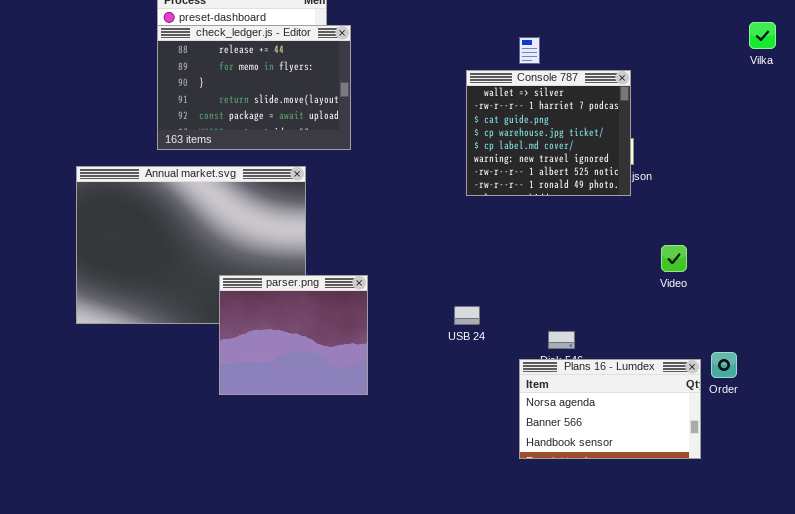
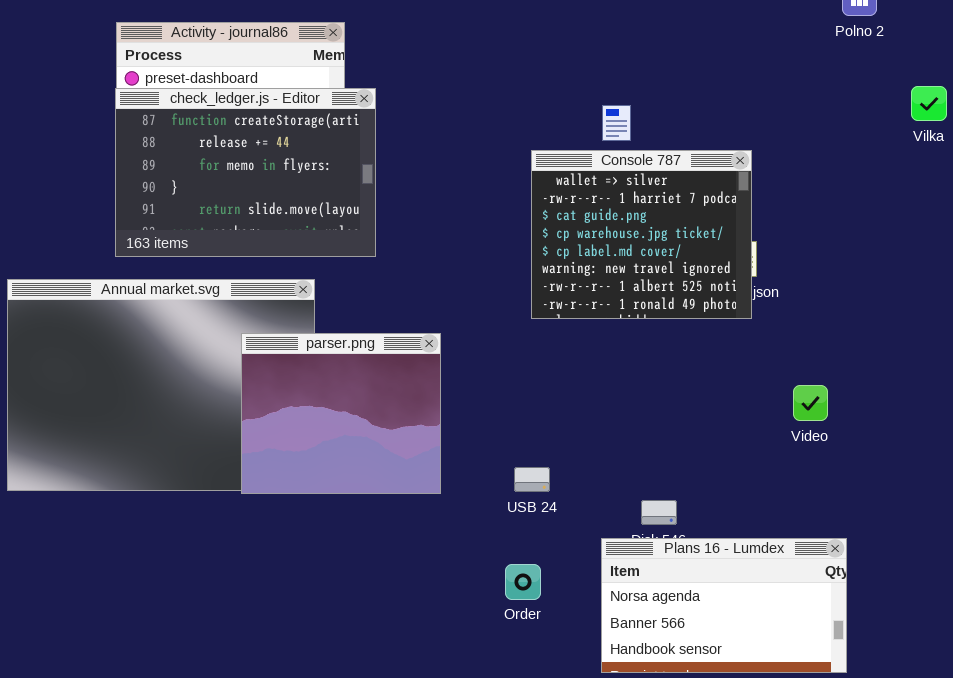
check_ledger.js - Editor: [157,25,351,150] -> [115,88,376,257], scrolled up 1 row
parser.png: [219,275,368,395] -> [241,333,441,494], moved
Order: [711,352,737,378] -> [505,564,541,600], moved

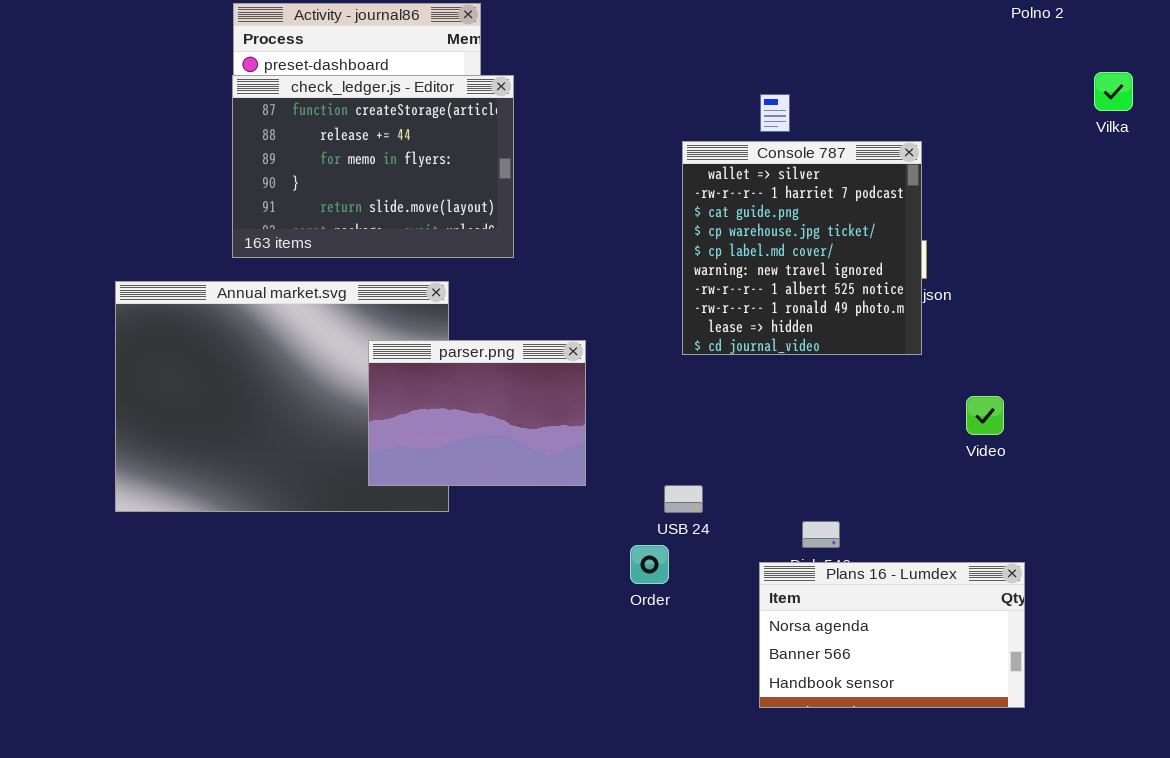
Console 787: [531,150,752,319] -> [682,141,922,355], resized
parser.png: [241,333,441,494] -> [368,340,586,486], resized
Order: [505,564,541,600] -> [630,545,669,584], moved

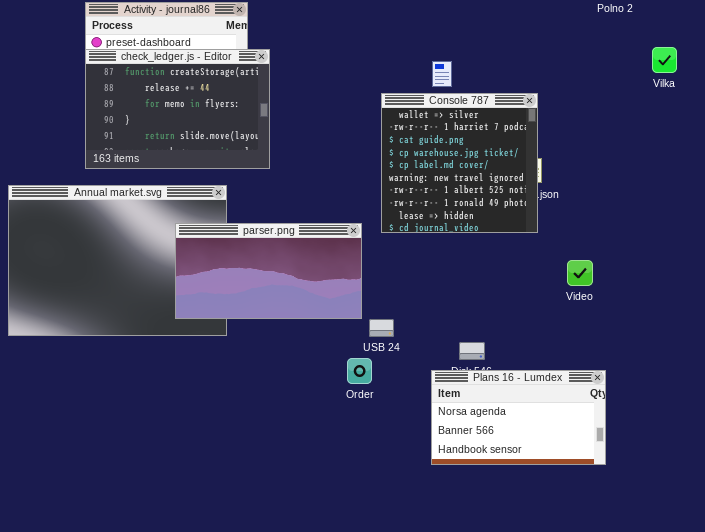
parser.png: [368,340,586,486] -> [175,223,362,319], resized

